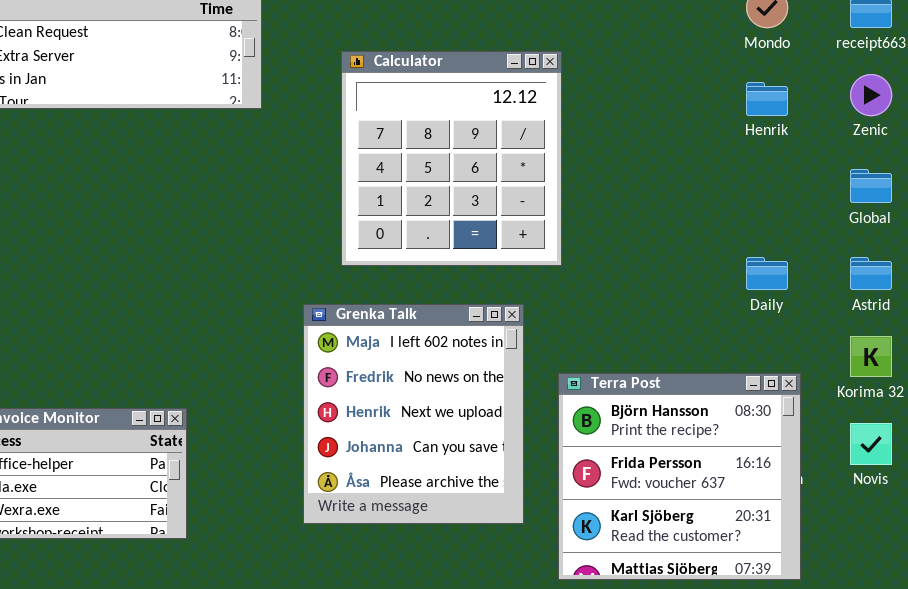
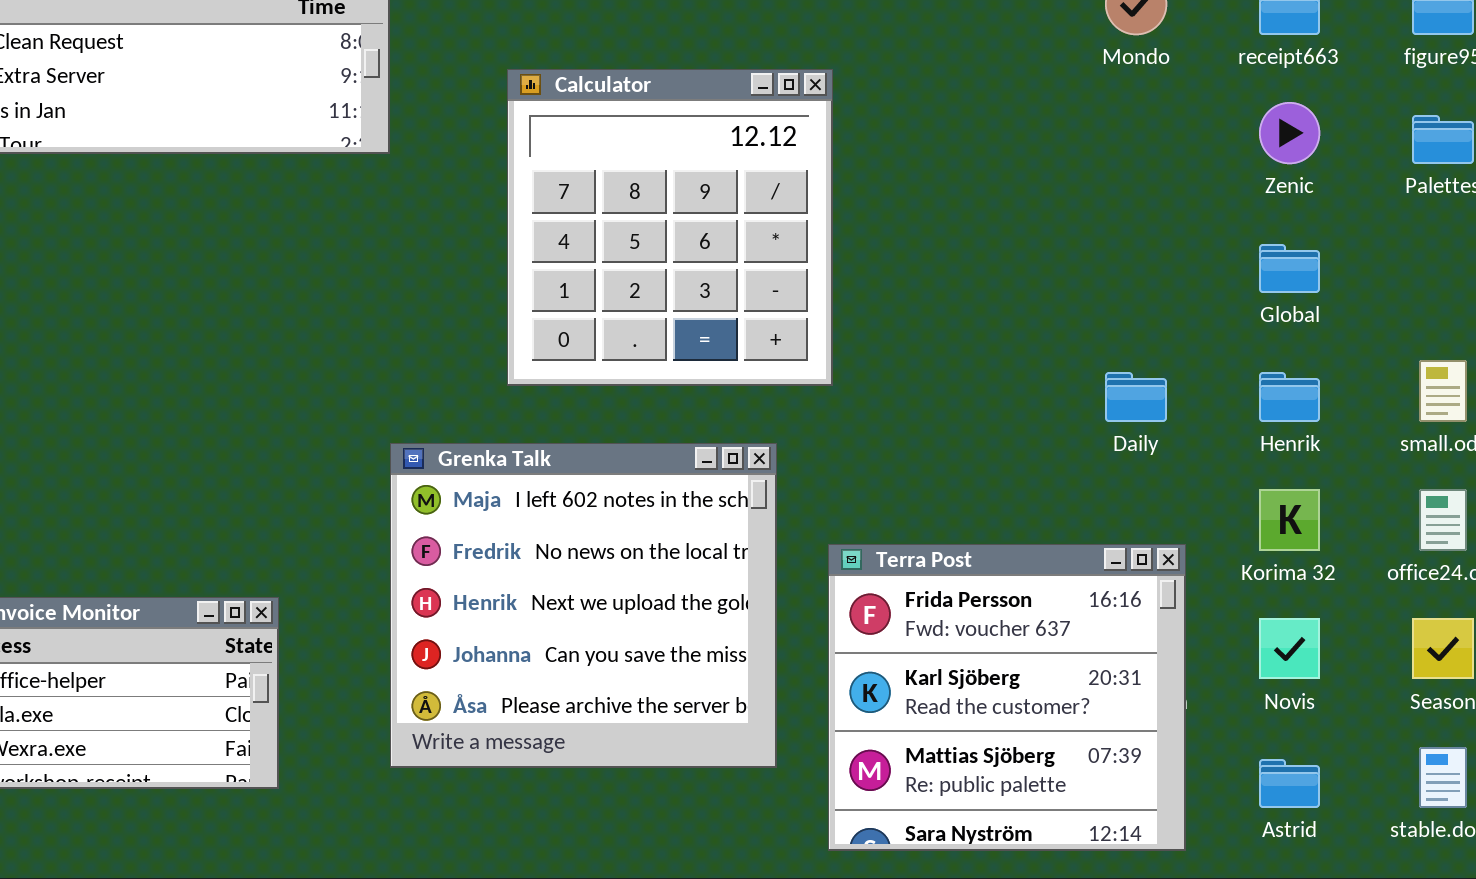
Henrik: [746,82,788,116] -> [1259,372,1320,422], moved
Astrid: [850,257,892,290] -> [1259,759,1320,808], moved
Grenka Talk: [303,304,524,524] -> [390,443,777,768], resized
Terra Post: [558,373,801,580] -> [828,544,1186,851], scrolled down 1 row

